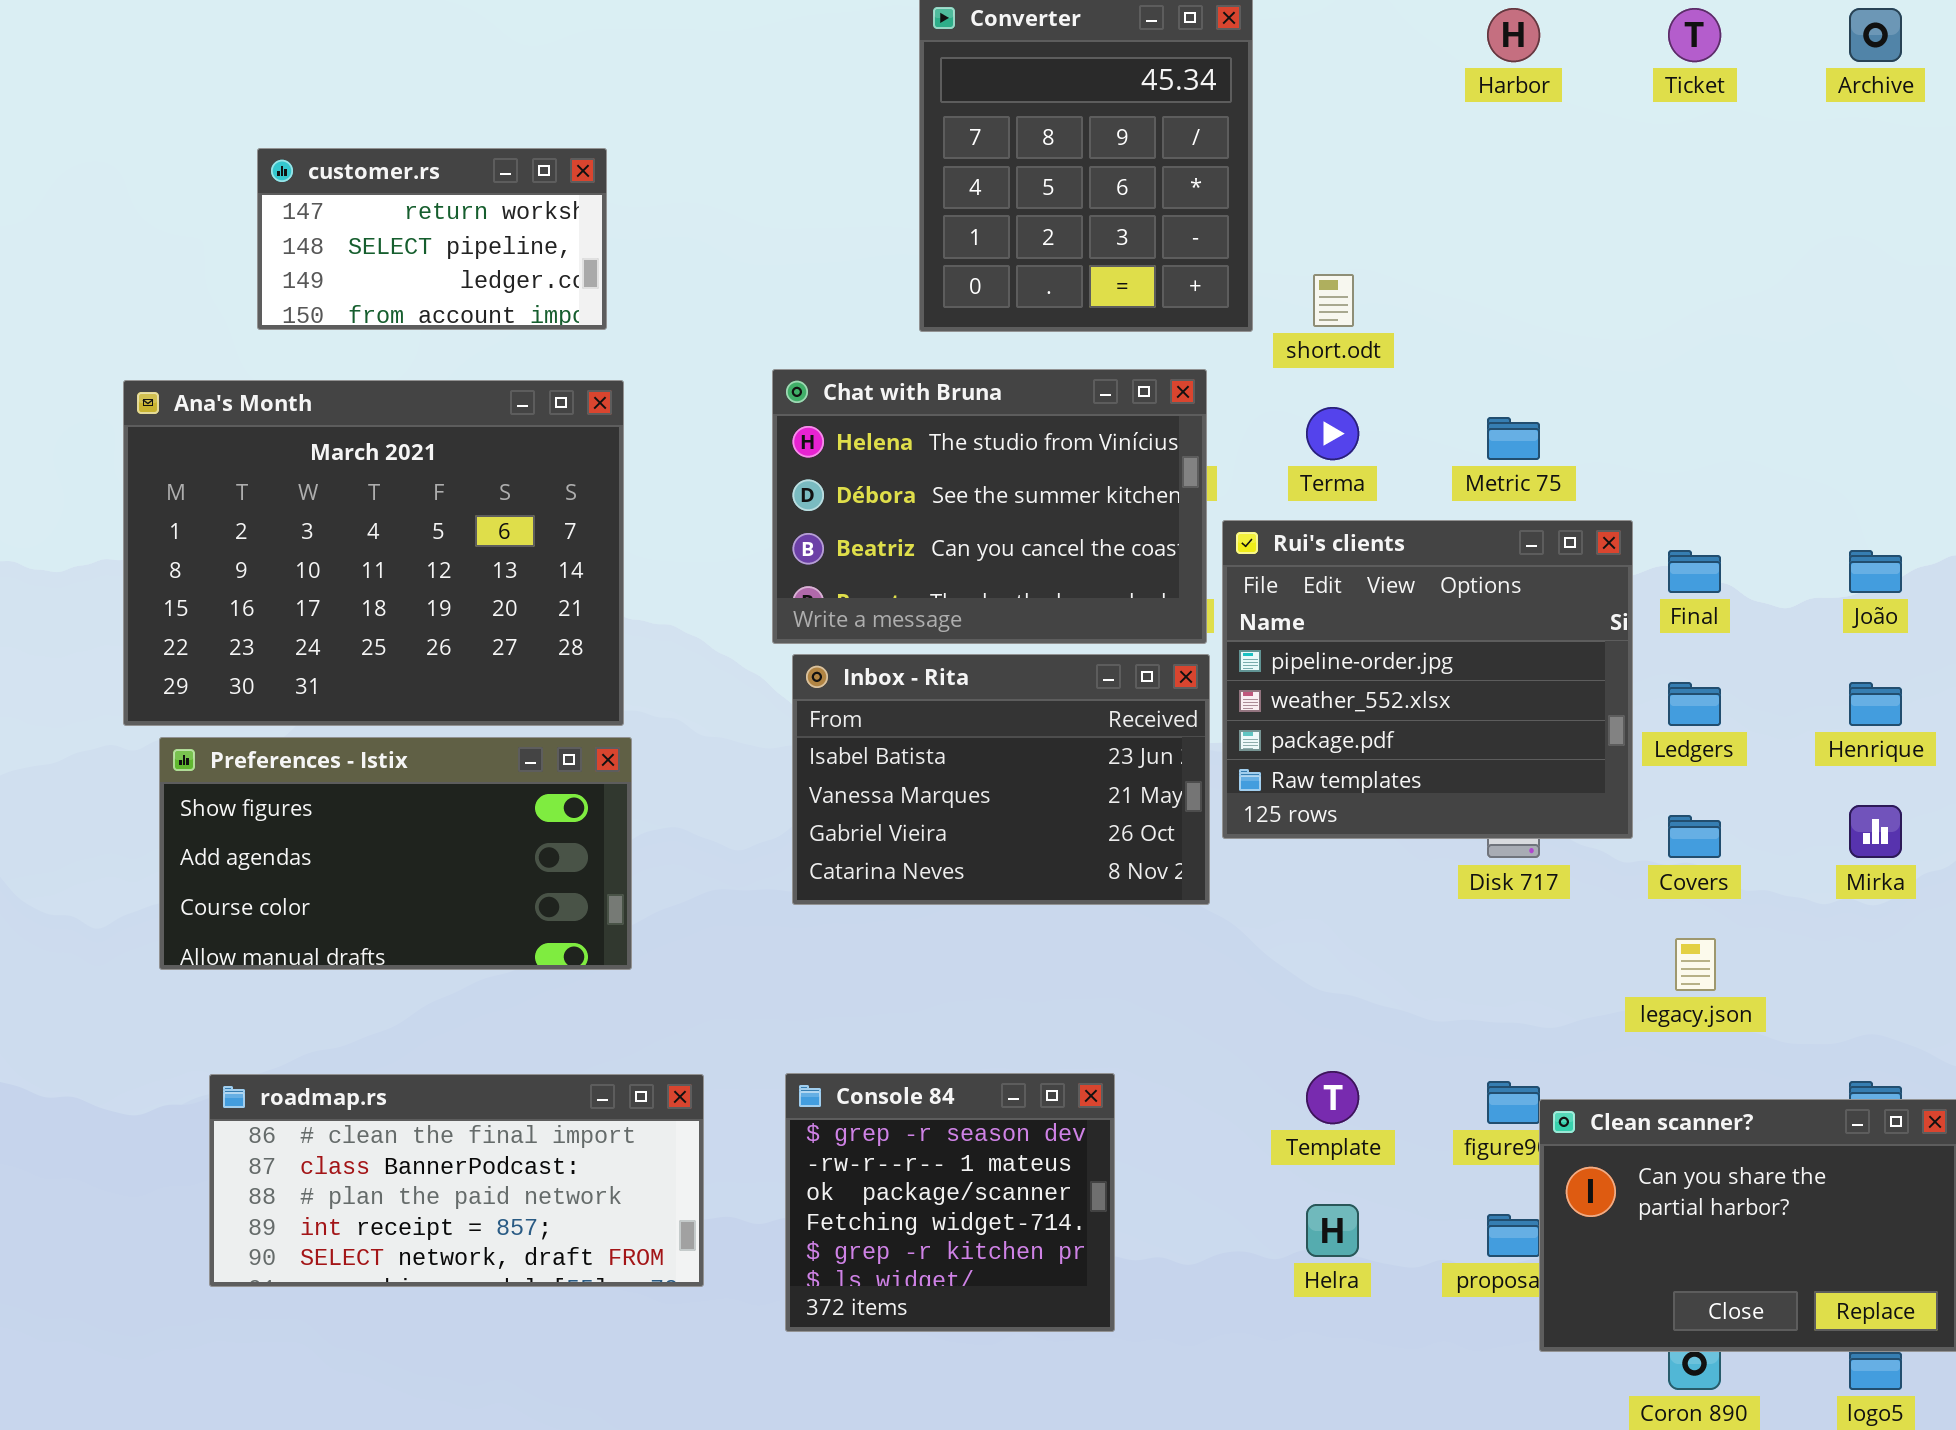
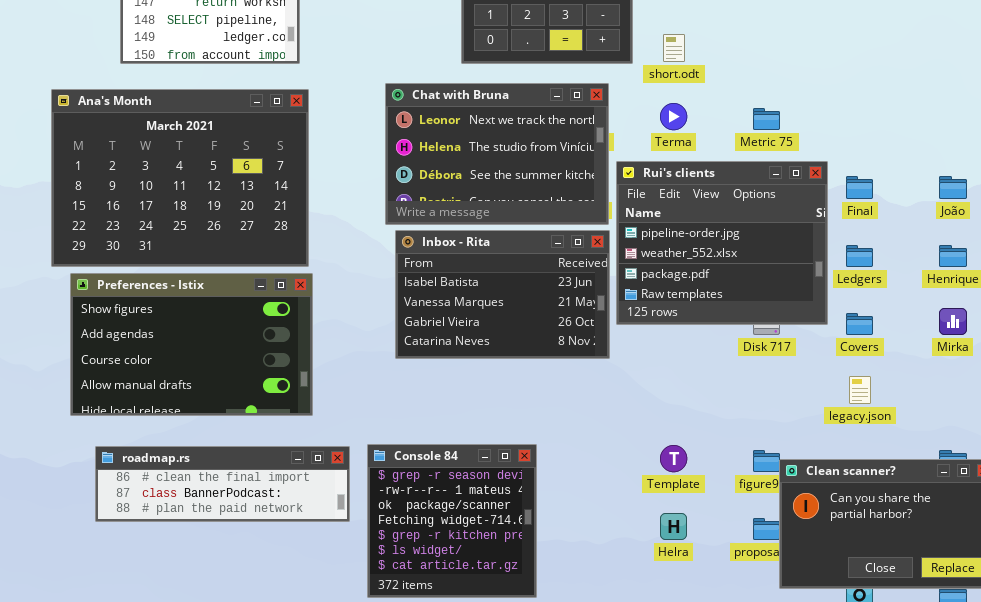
Chat with Bruna: [772,369,1207,644] -> [385,83,609,225], scrolled up 1 row
Preferences - Istix: [159,737,632,970] -> [70,273,313,416], resized
Console 84: [785,1073,1115,1332] -> [367,444,537,598], moved, resized
roadmap.rs: [209,1074,704,1287] -> [95,446,350,522], resized

